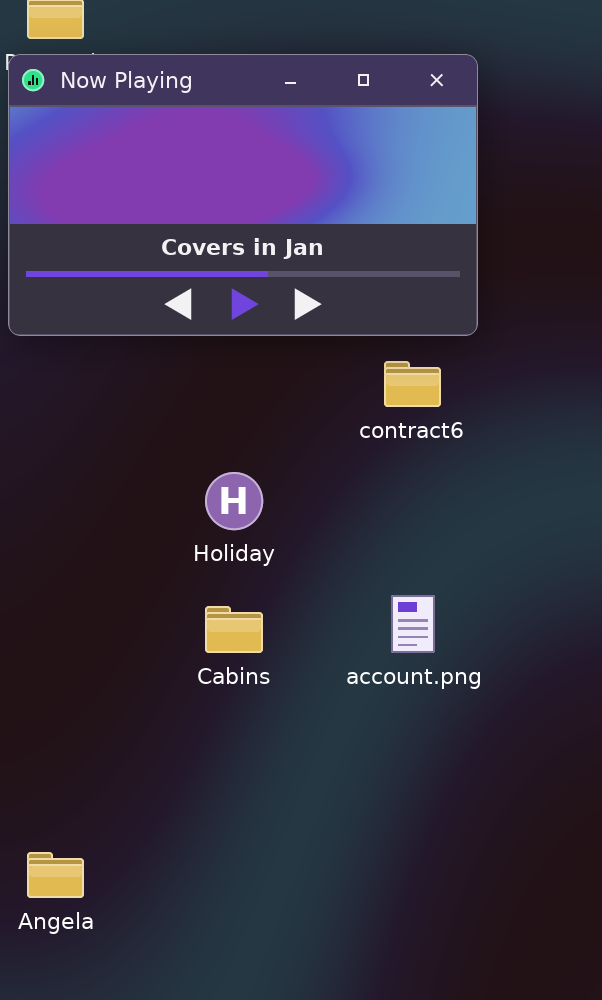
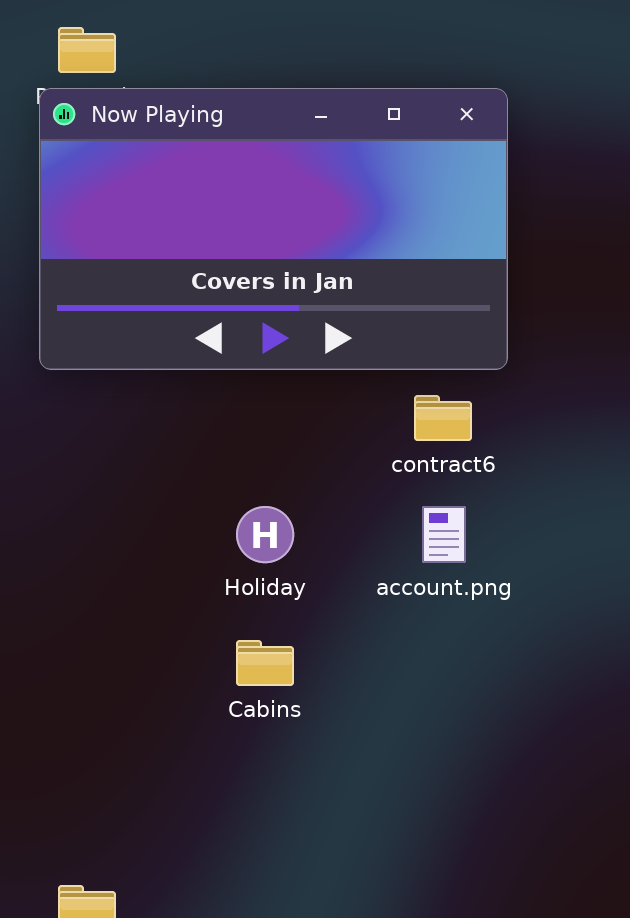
account.png: [391,595,435,653] -> [422,506,466,563], moved

